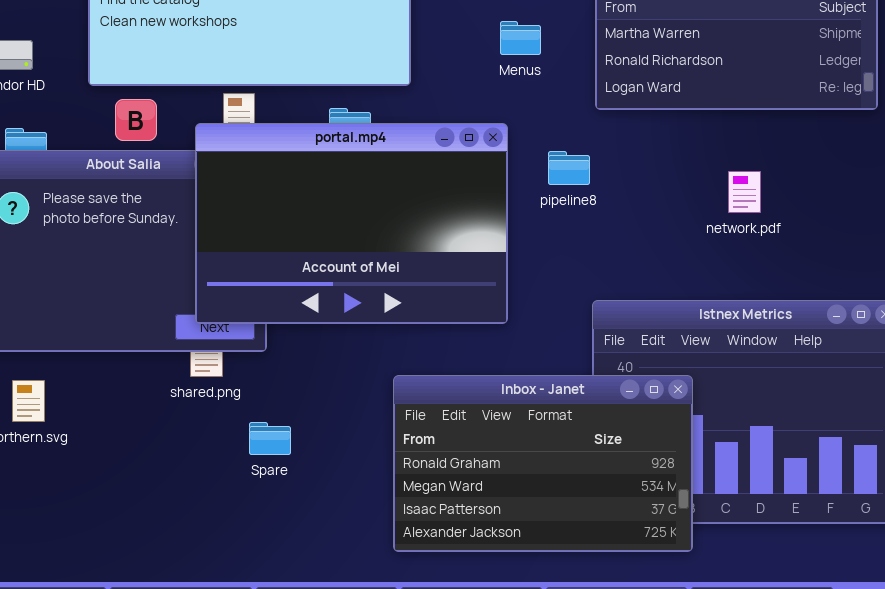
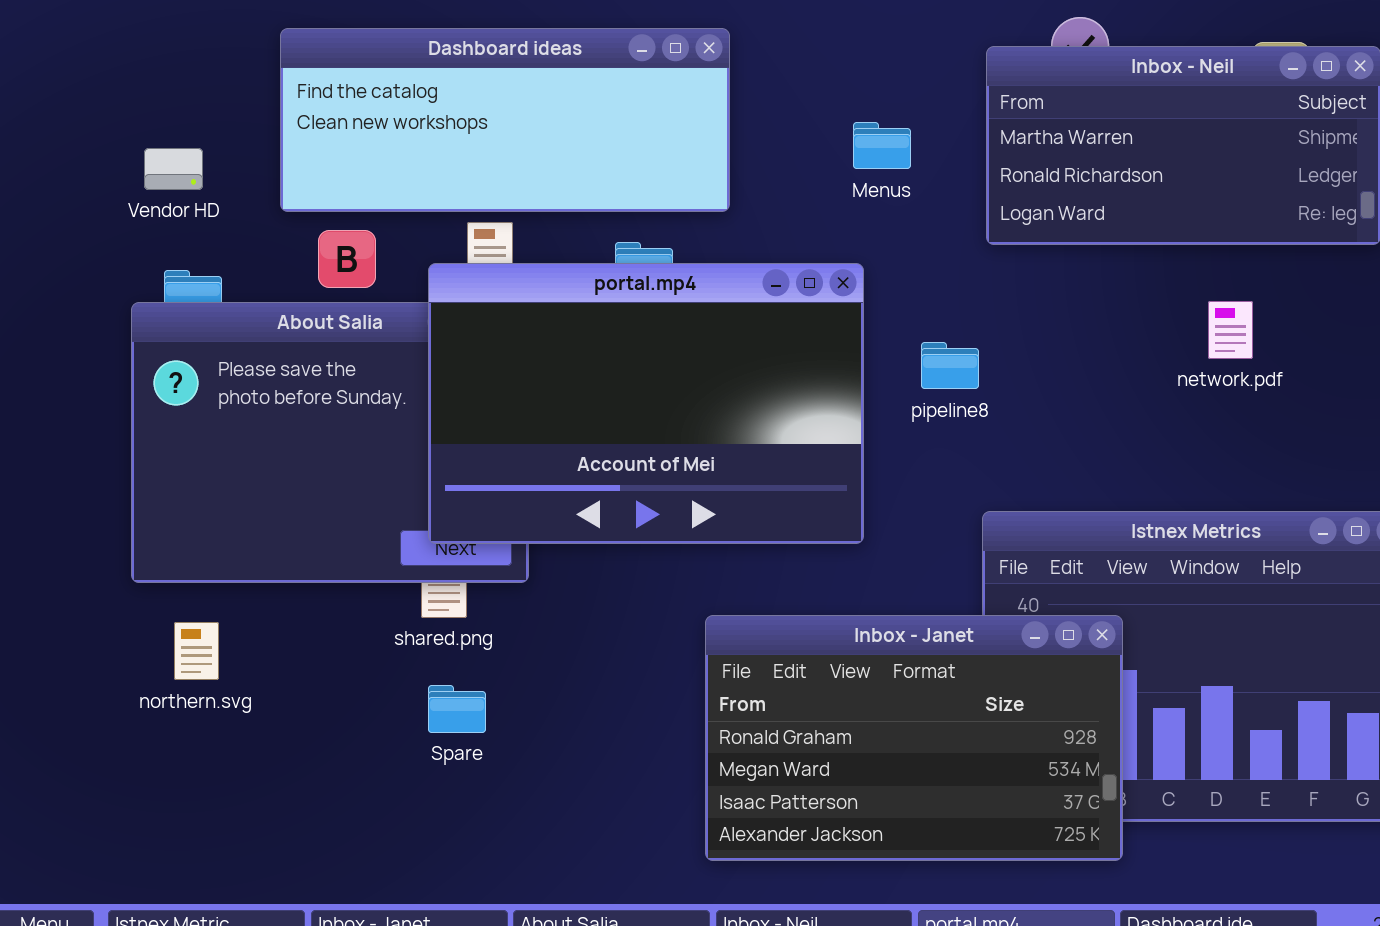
pipeline8: [548,151,590,185] -> [921,342,979,389], moved
network.pdf: [728,171,761,213] -> [1208,301,1253,359], moved
Spare: [249,422,291,455] -> [428,685,486,733], moved

